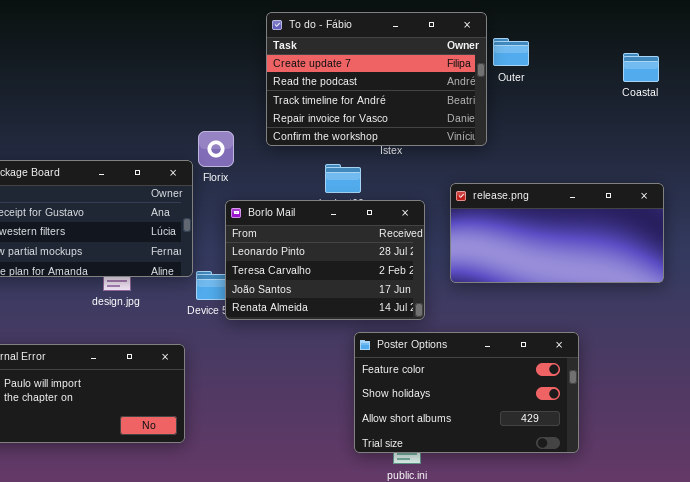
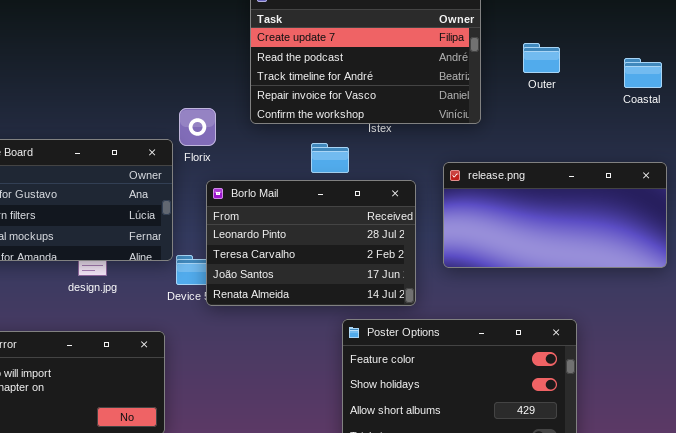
Outer: [493,38,529,66] -> [523,43,560,73], moved
Coastal: [623,53,659,82] -> [624,58,662,88], moved

